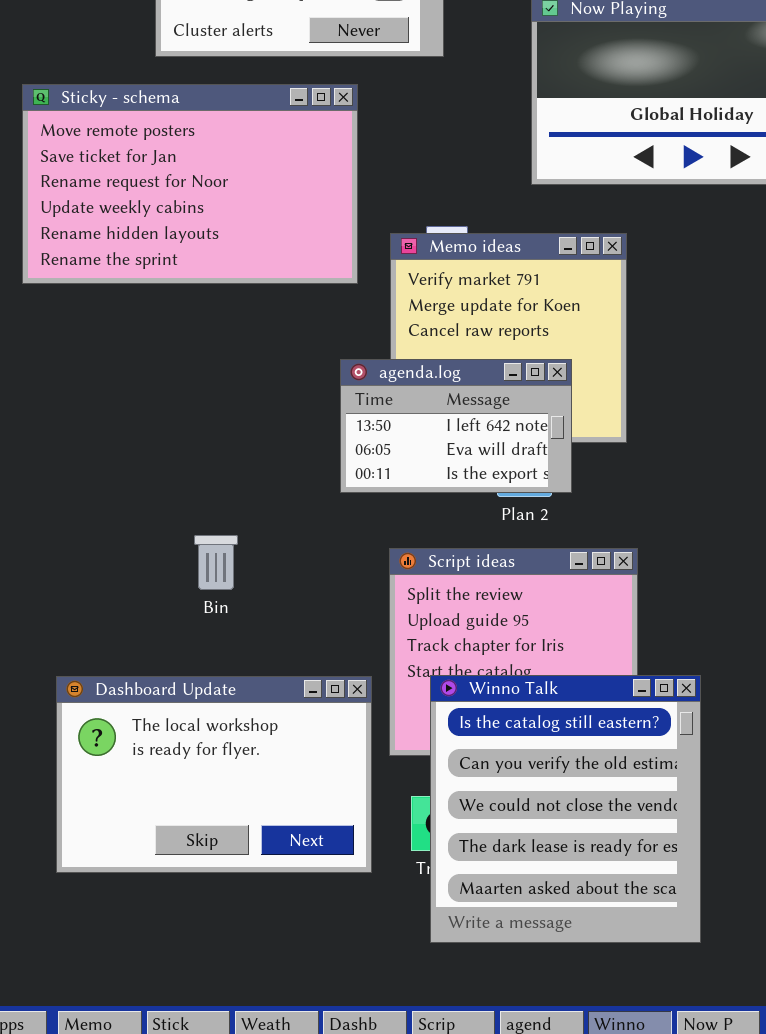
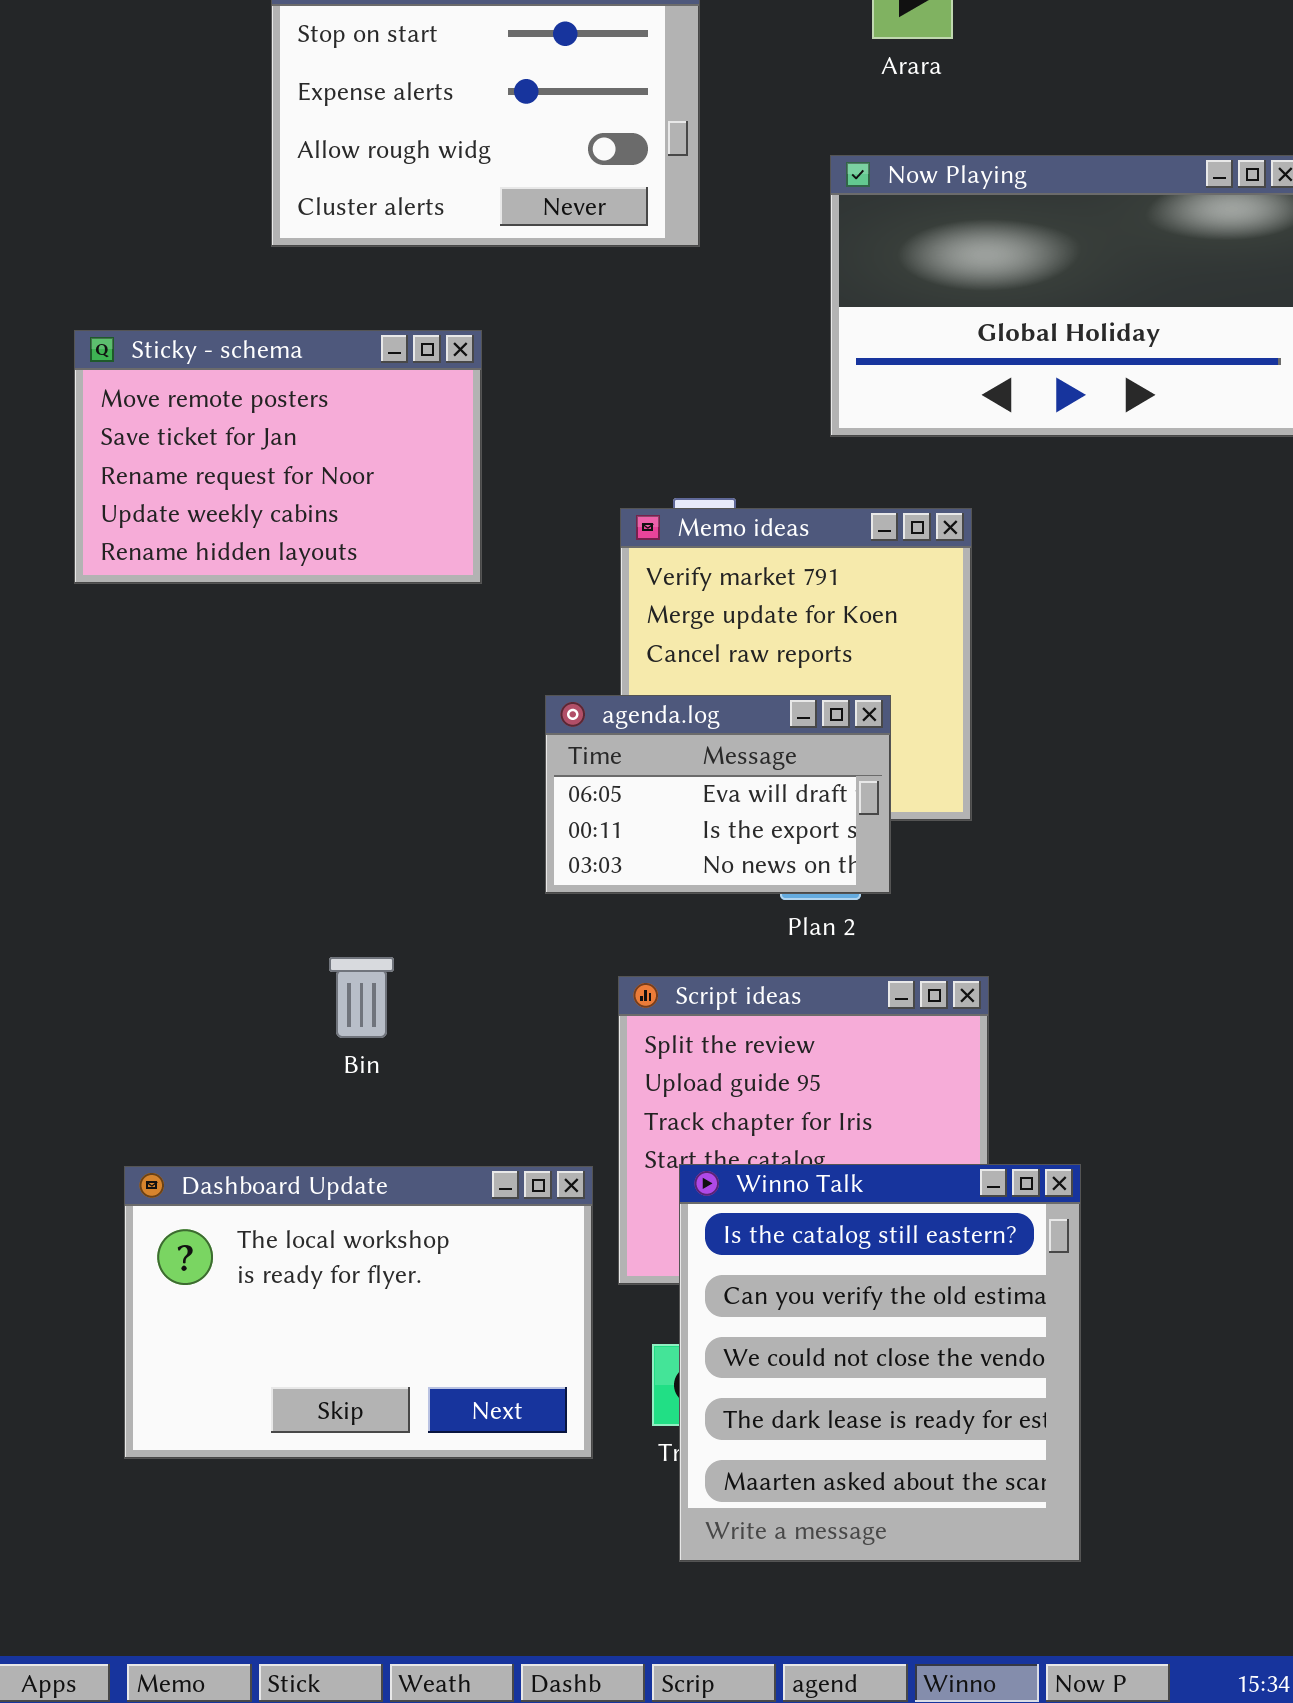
Sticky - schema: [22,84,358,284] -> [74,330,482,584], resized
agenda.log: [340,359,572,493] -> [545,695,891,894], scrolled down 1 row

